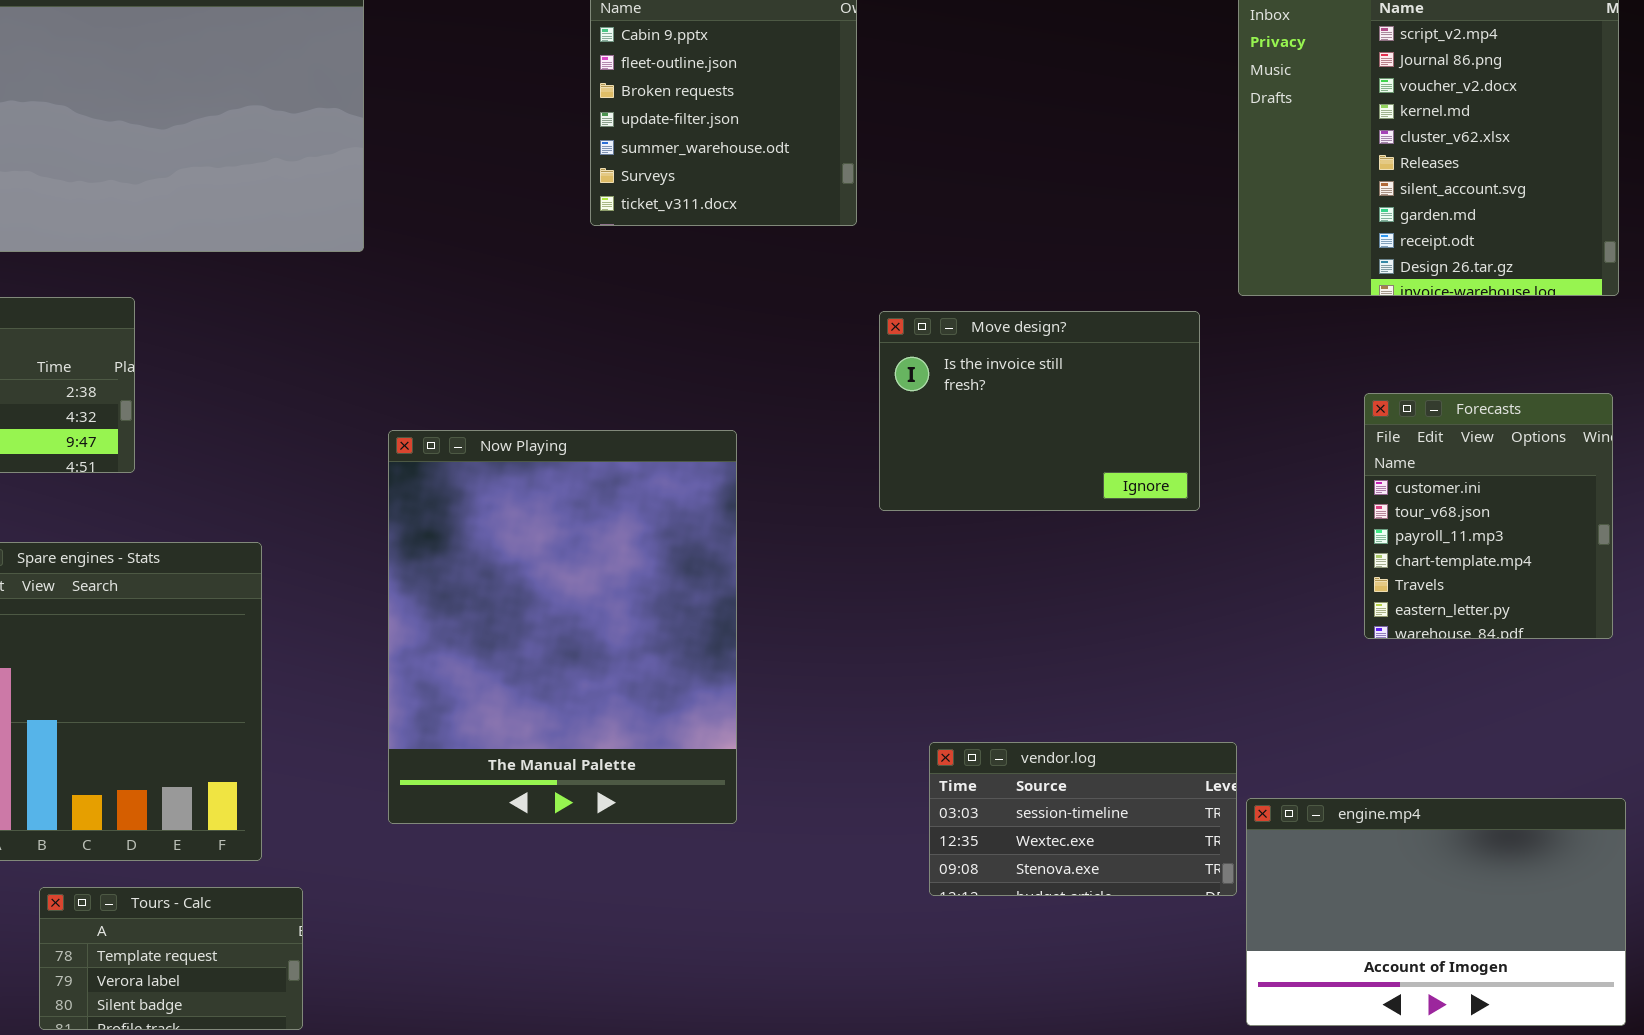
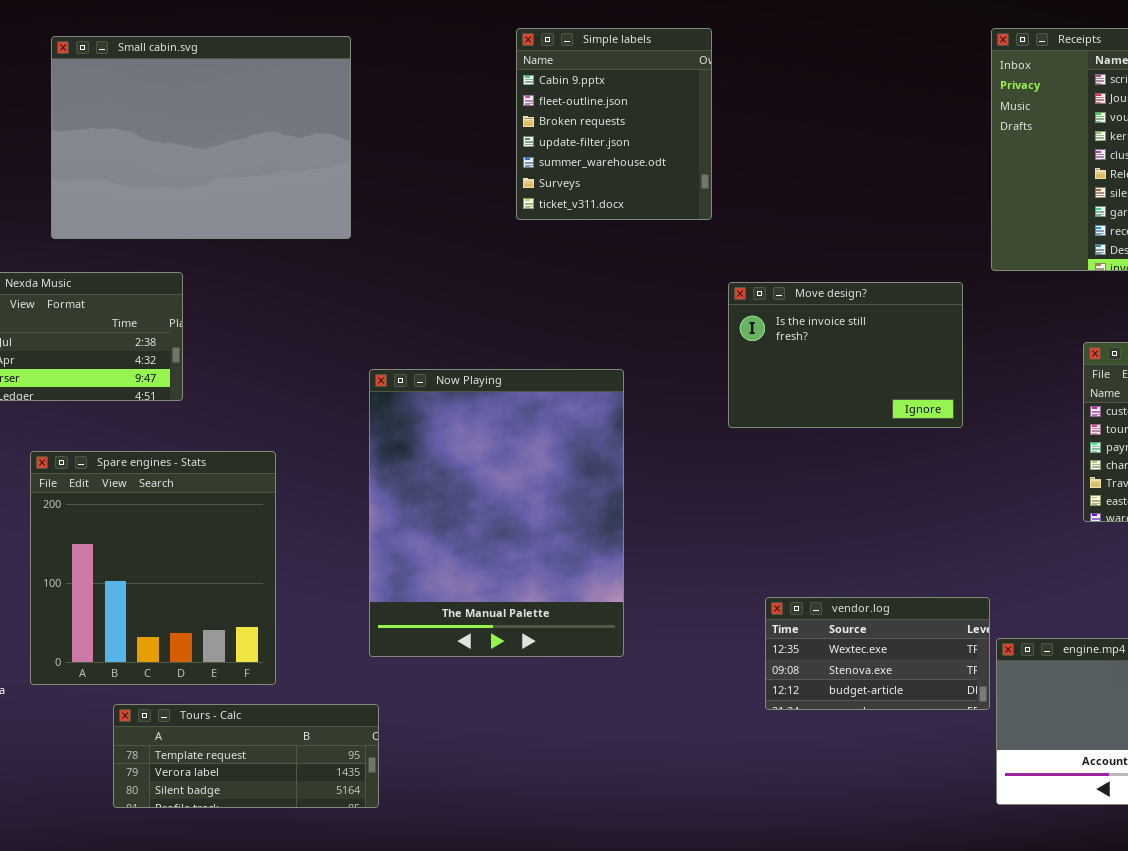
vendor.log: [929,742,1237,896] -> [765,597,990,710], scrolled down 1 row
Tours - Calc: [39,887,303,1030] -> [113,704,379,808], resized

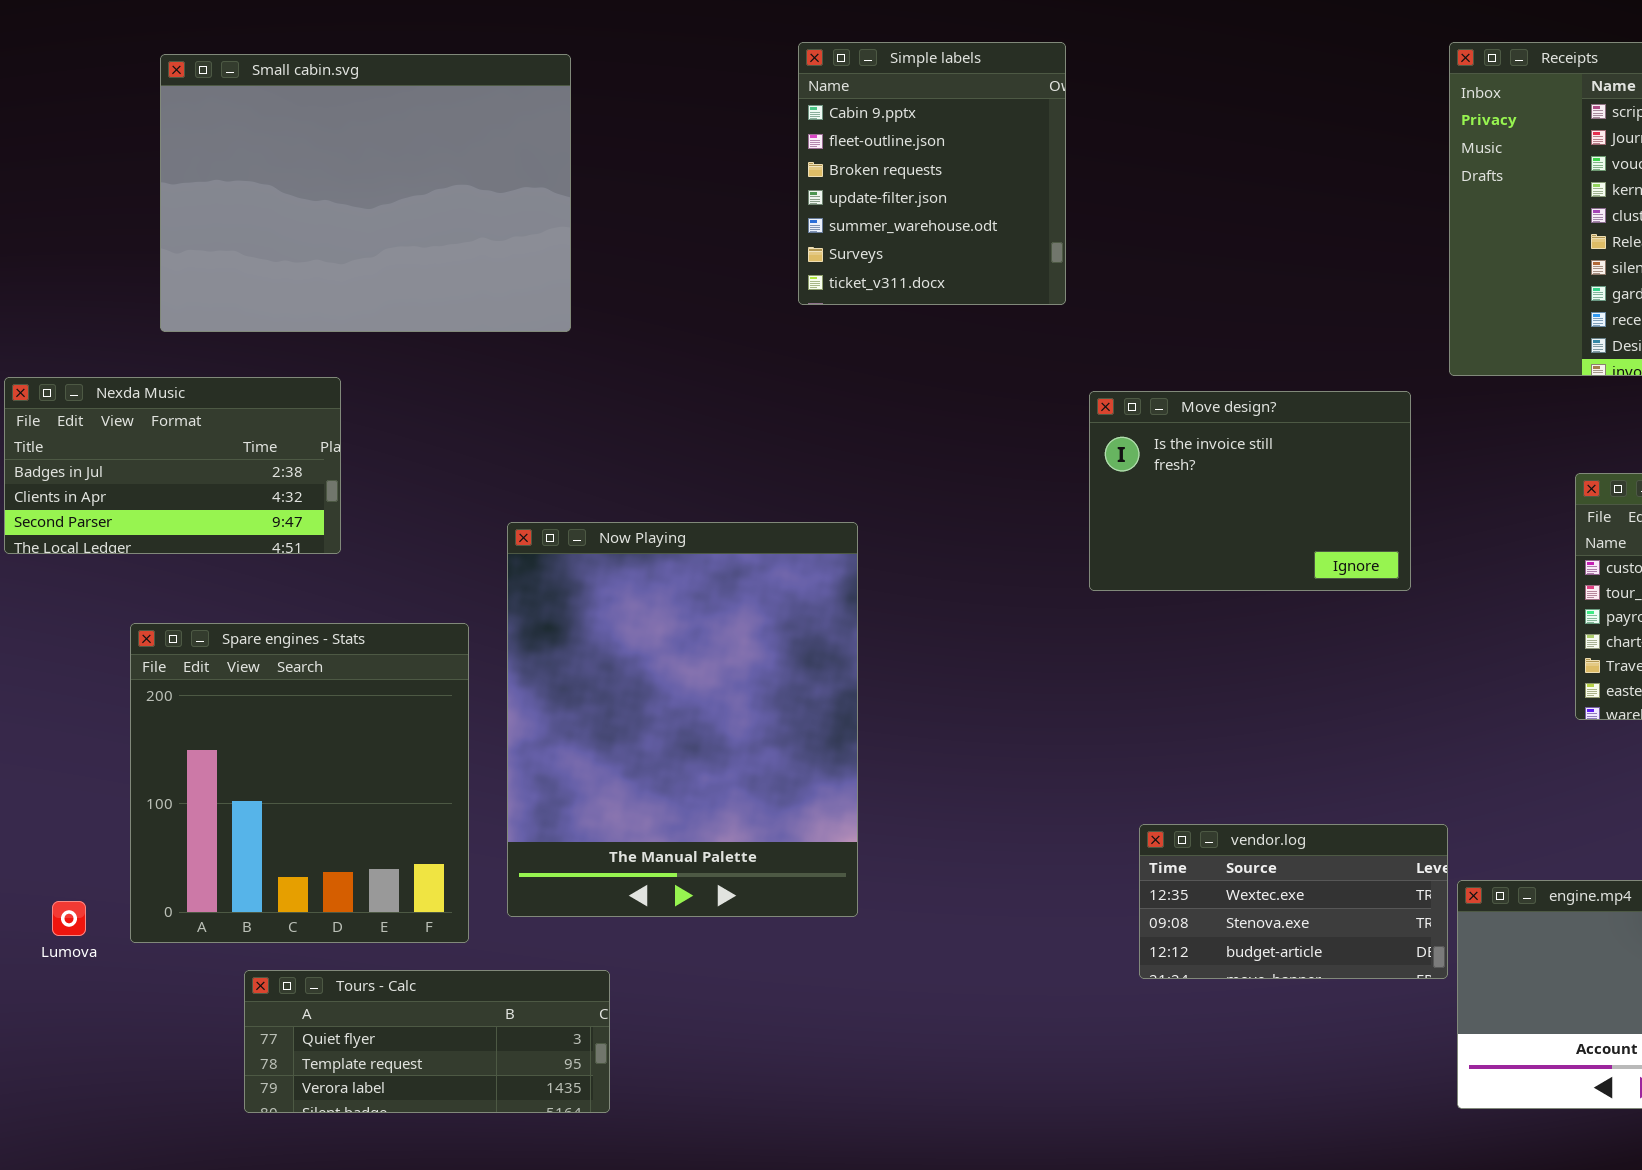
Now Playing: [369,369,624,657] -> [507,522,858,917], moved
Tours - Calc: [113,704,379,808] -> [244,970,610,1113], scrolled up 1 row

